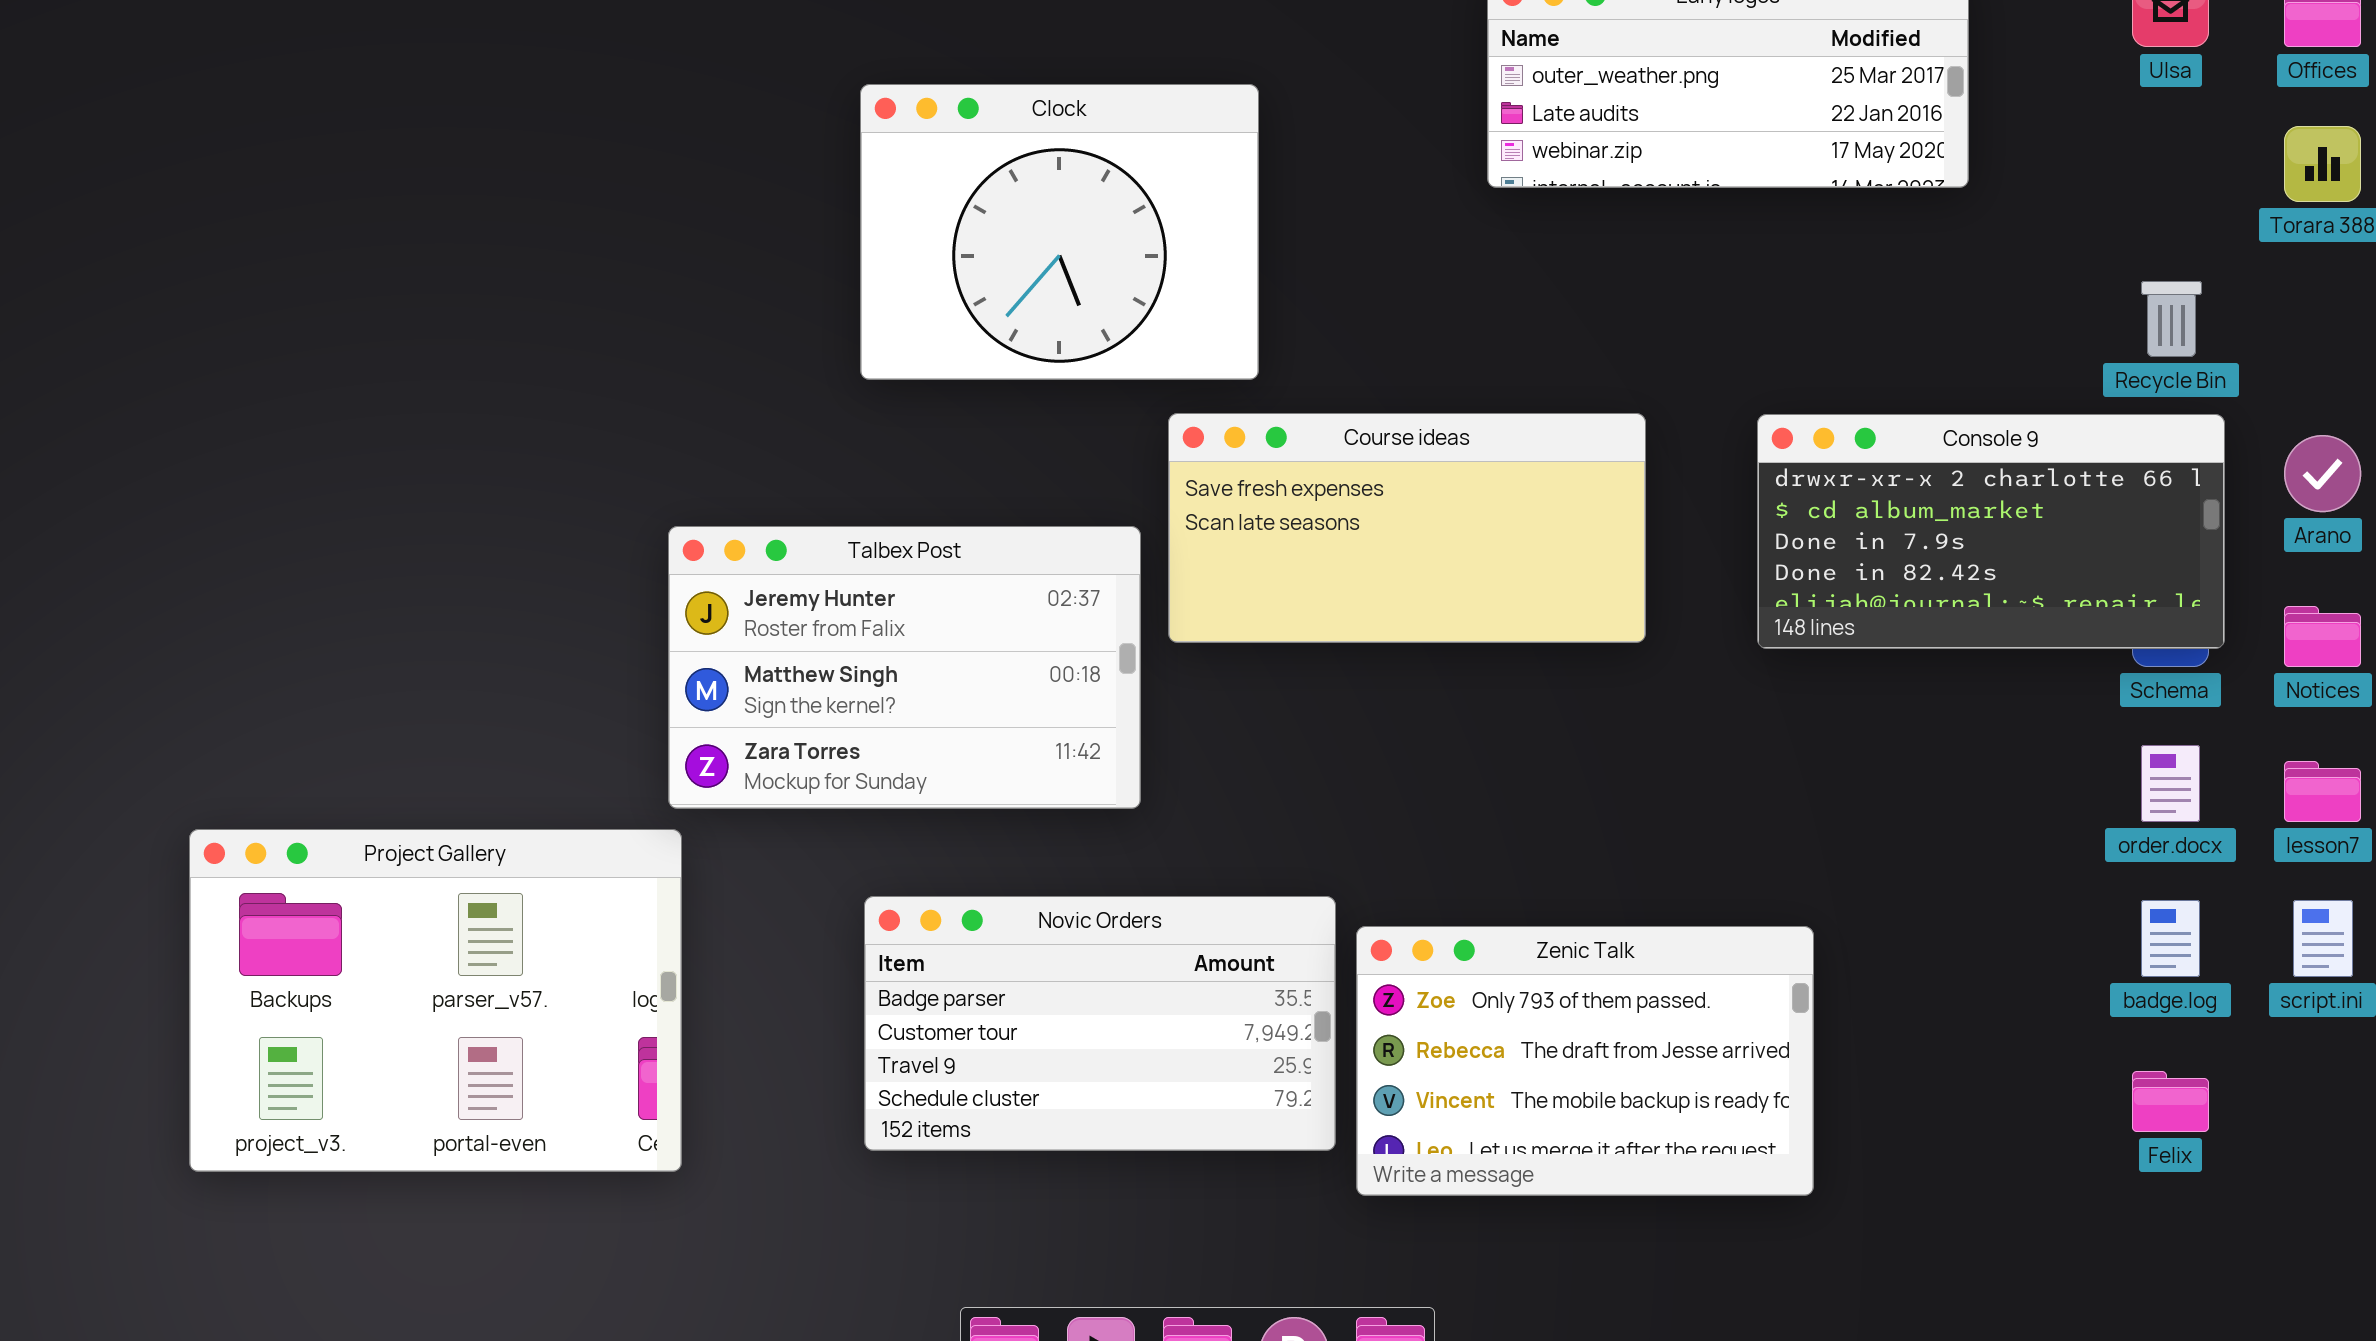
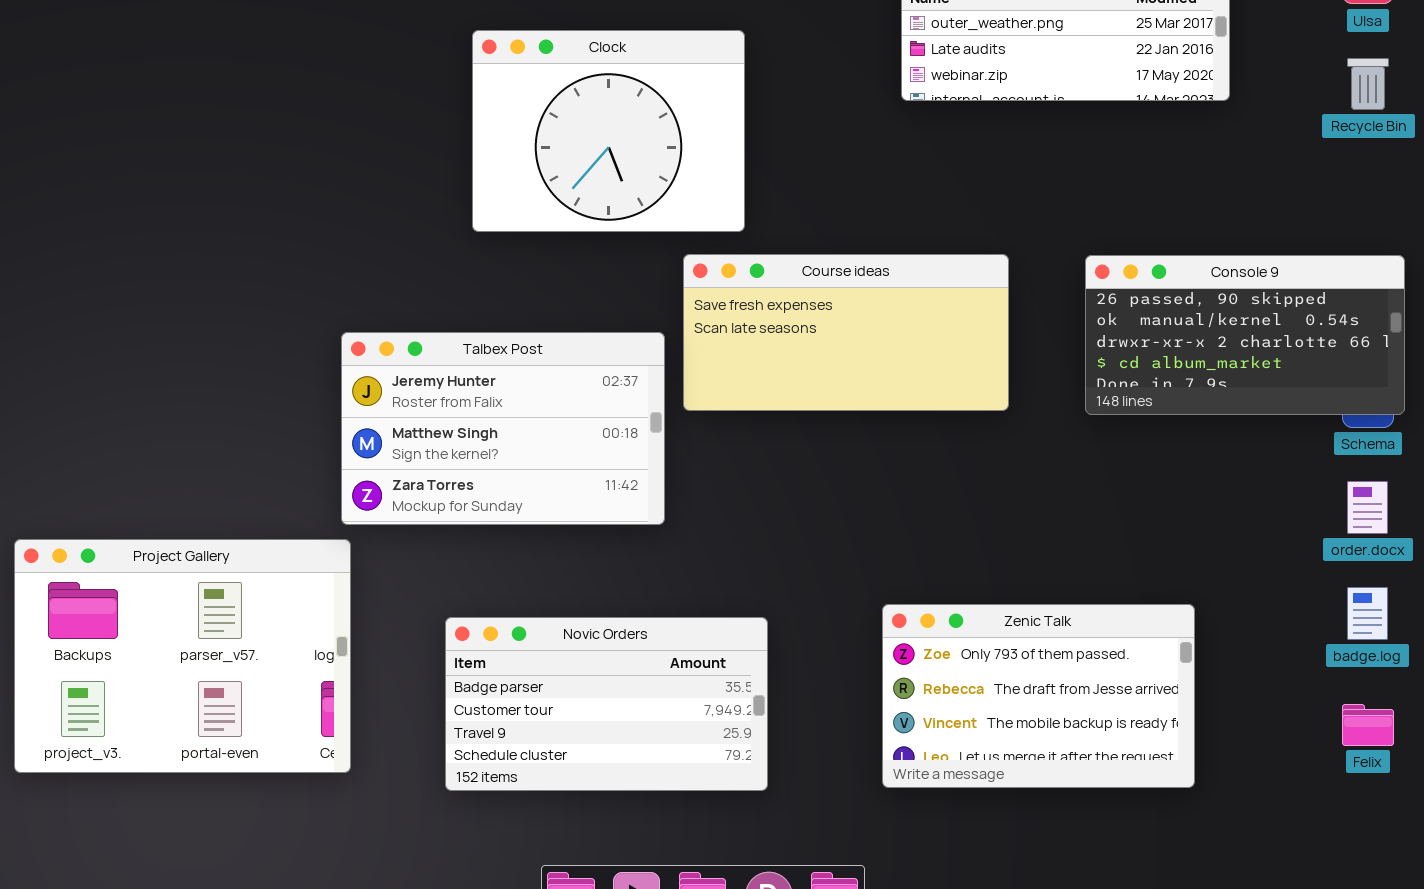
Recycle Bin: [2141,281,2202,357] -> [1347,58,1389,110], moved
Console 9: [1757,414,2225,649] -> [1085,255,1405,415], scrolled up 2 rows
Novic Orders: [864,896,1336,1151] -> [445,617,768,791], moved
Zenic Talk: [1356,926,1814,1196] -> [882,604,1195,788], moved

